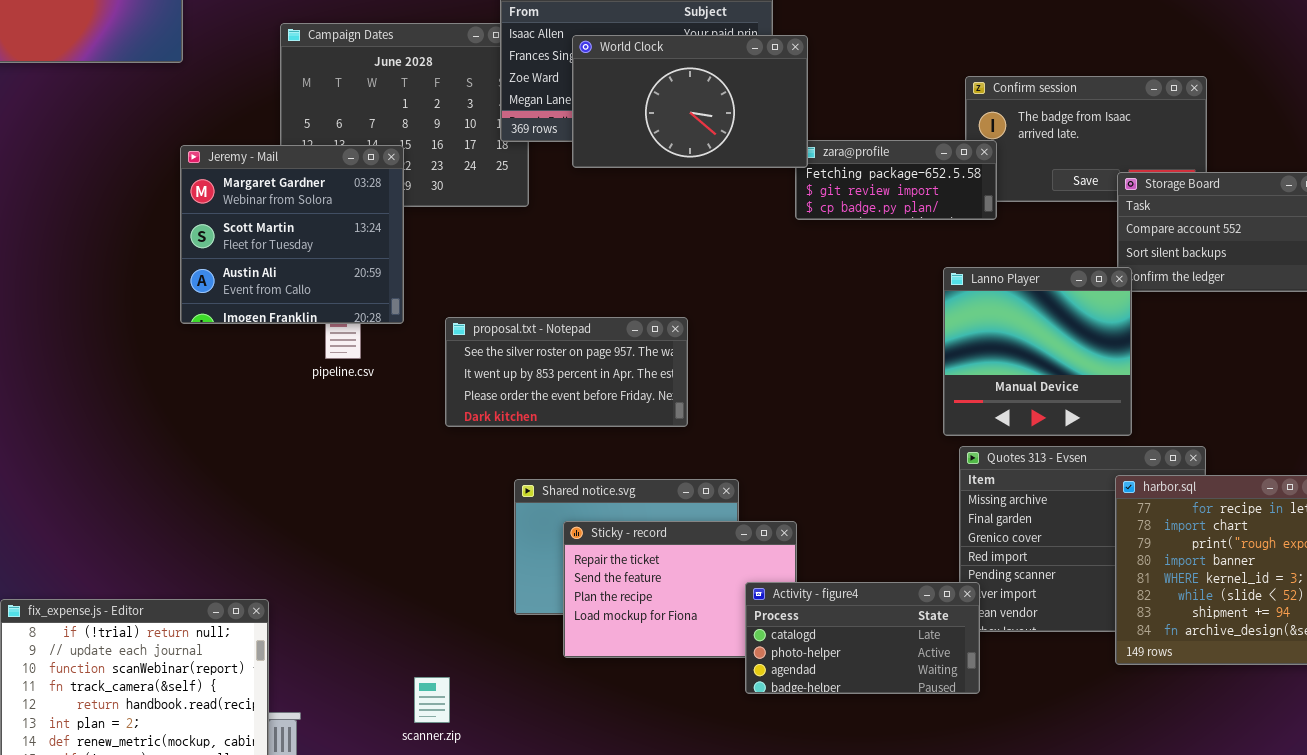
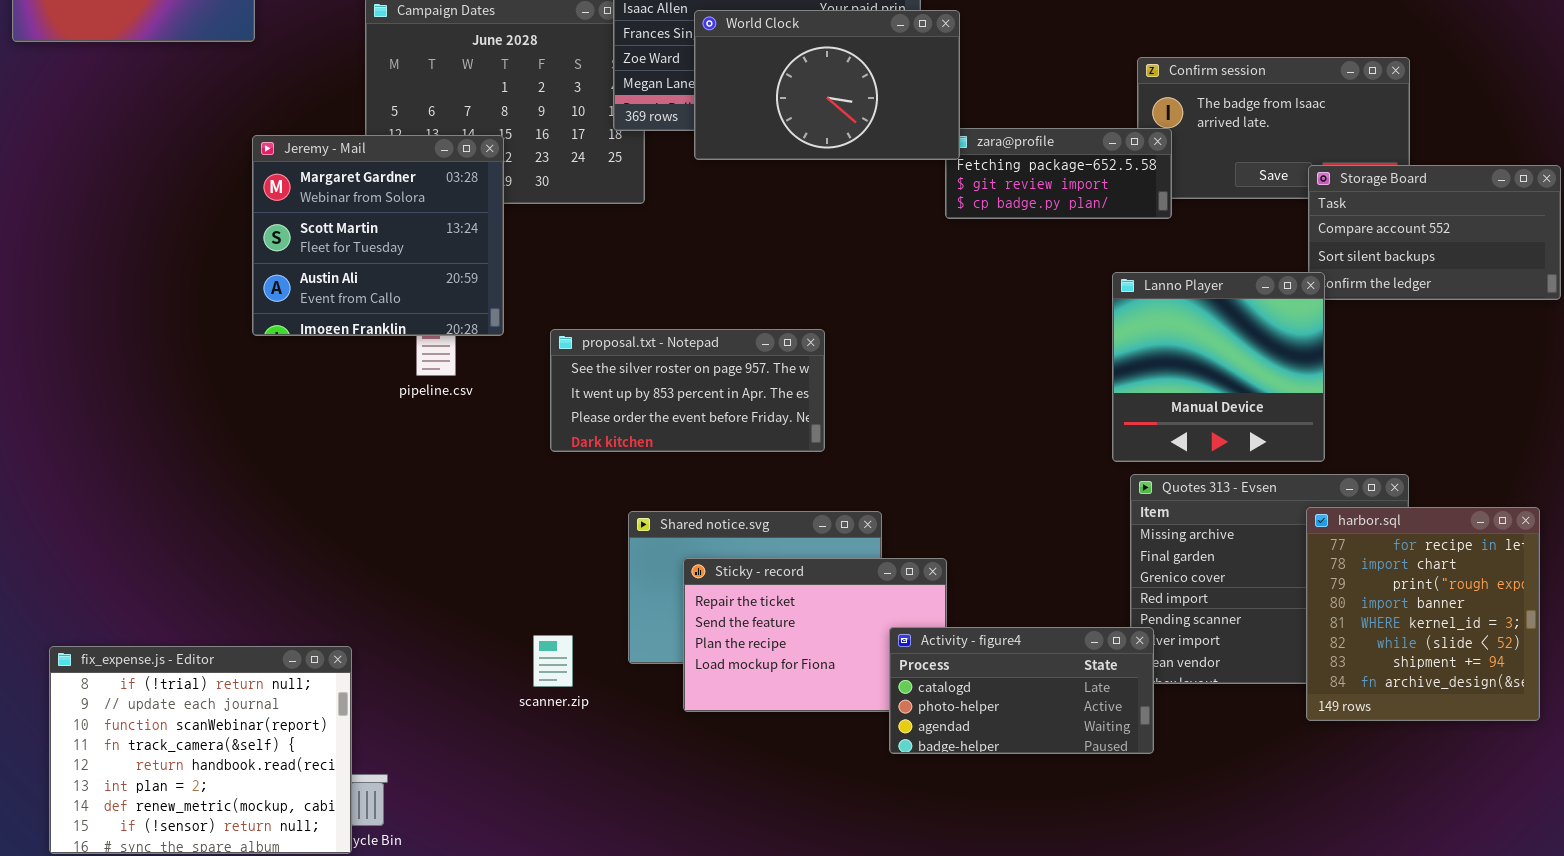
scanner.zip: [414,677,450,723] -> [533,635,573,687], moved

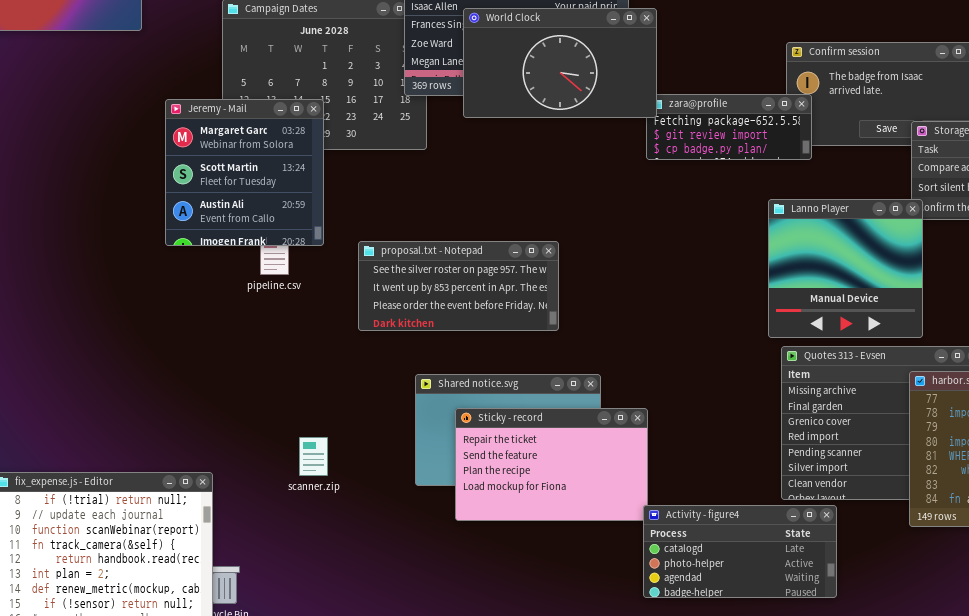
Jeremy - Mail: [252,135,504,336] -> [165,99,324,246], resized
Activity - figure4: [889,627,1154,754] -> [643,505,837,598], moved
scanner.zip: [533,635,573,687] -> [299,437,328,476], moved

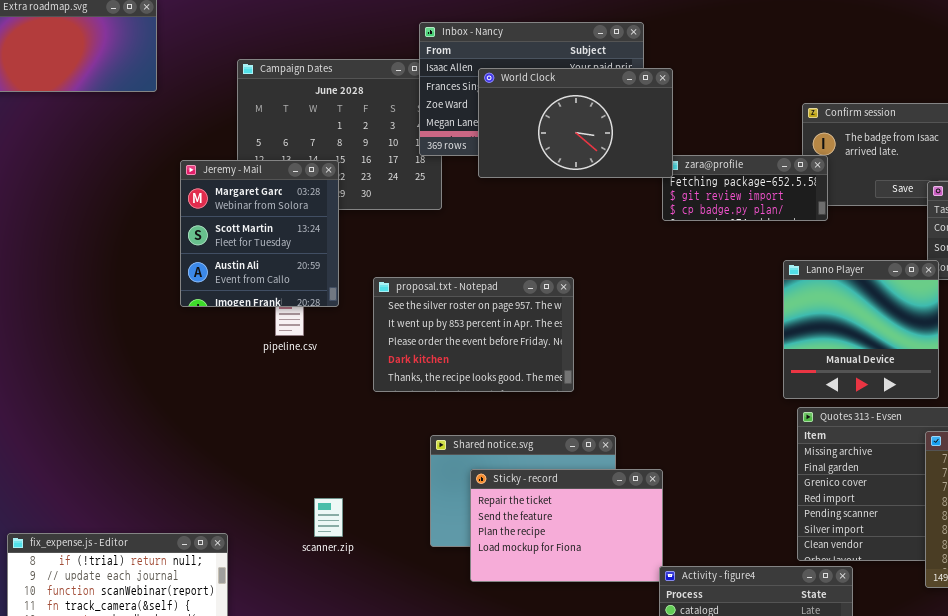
proposal.txt - Notepad: [358,241,559,331] -> [373,277,574,392], resized

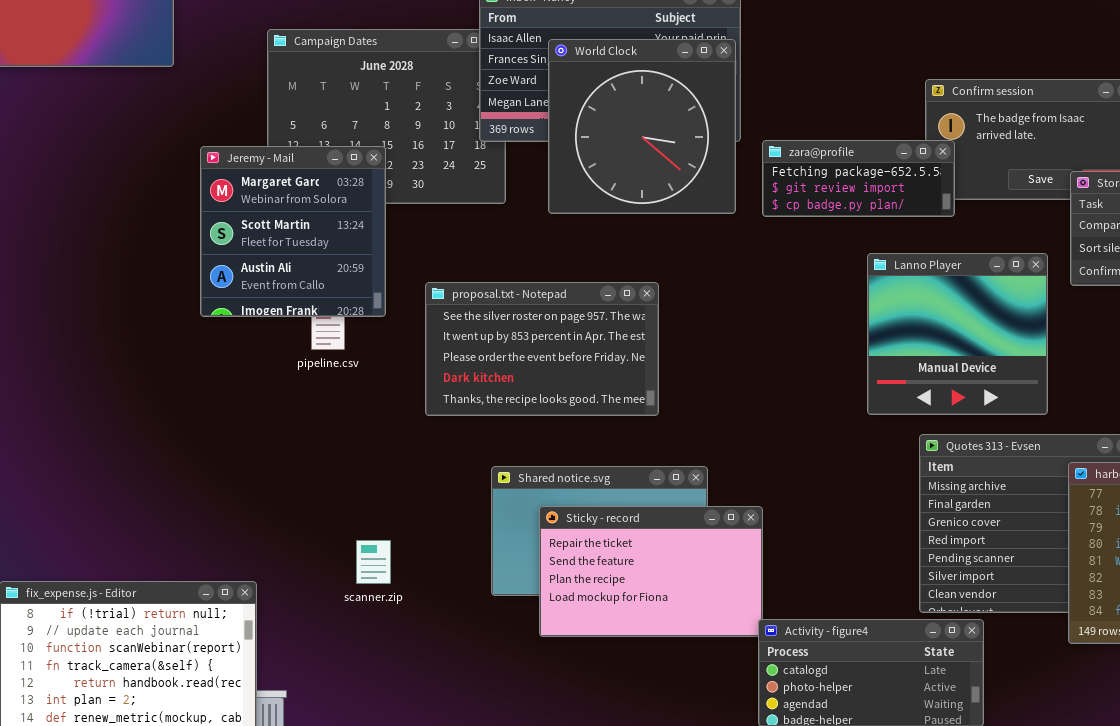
World Clock: [478,68,673,178] -> [548,39,736,214], resized
Lanno Player: [783,260,939,399] -> [867,253,1048,415], moved

